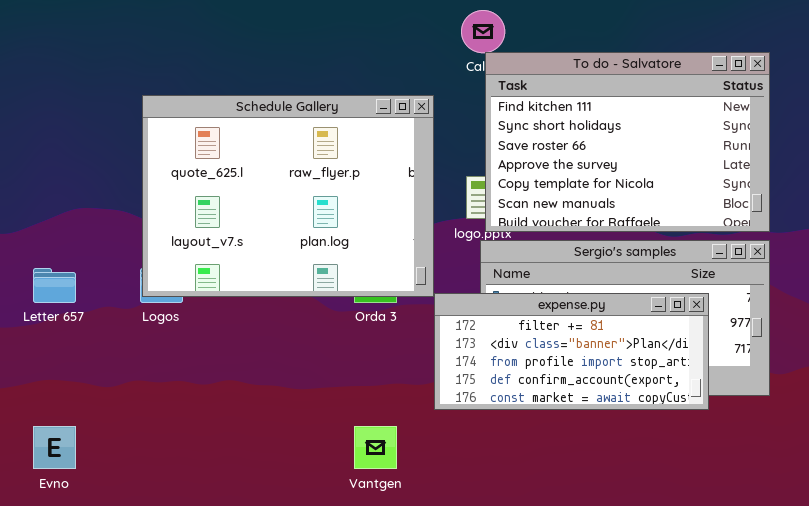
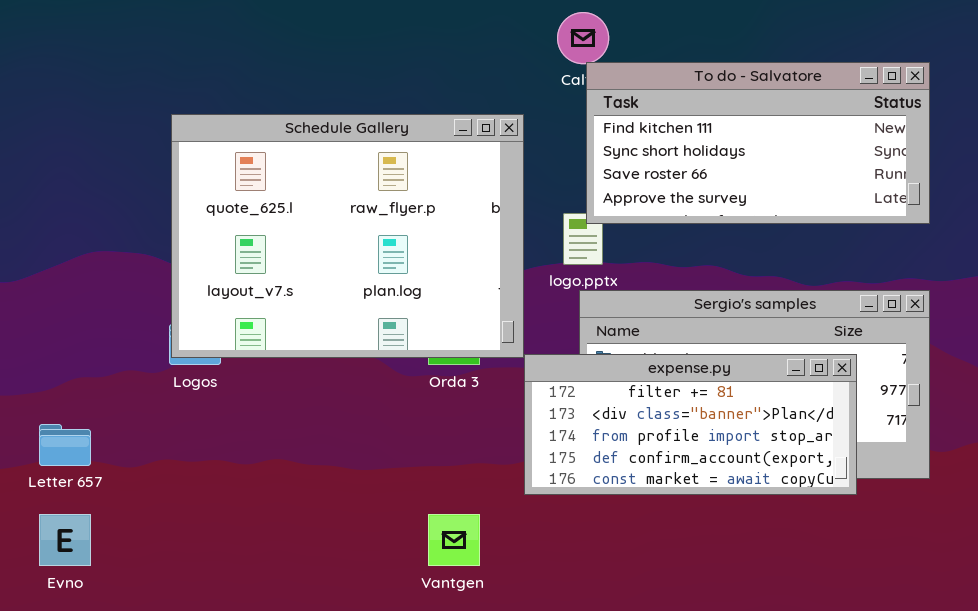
To do - Salvatore: [485,52,770,232] -> [586,62,930,224], resized
Letter 657: [33,268,76,303] -> [39,424,91,466], moved

